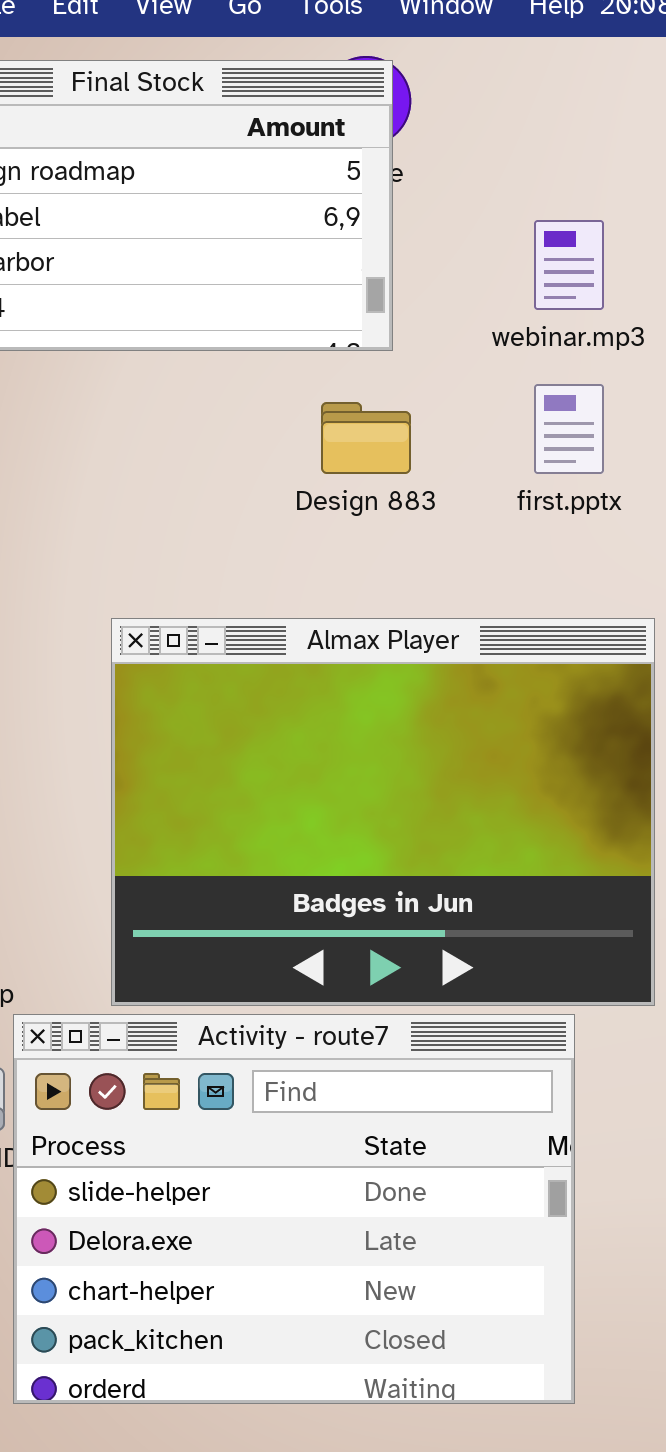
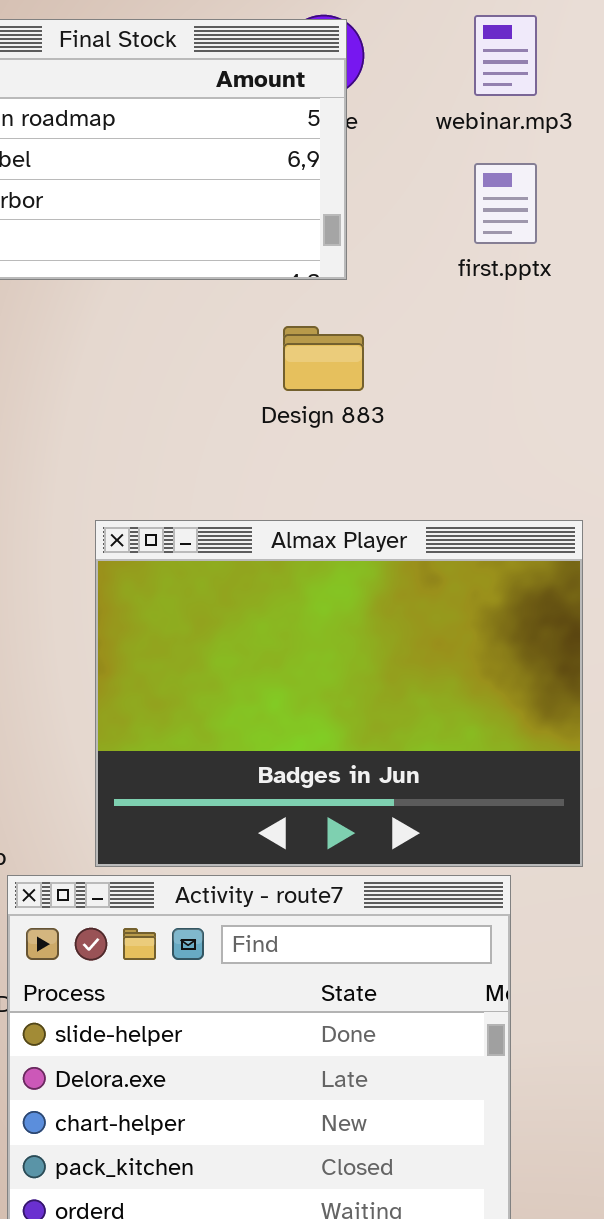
webinar.mp3: [534,220,604,310] -> [474,15,537,96], moved
first.pptx: [534,384,604,474] -> [474,163,537,244], moved

